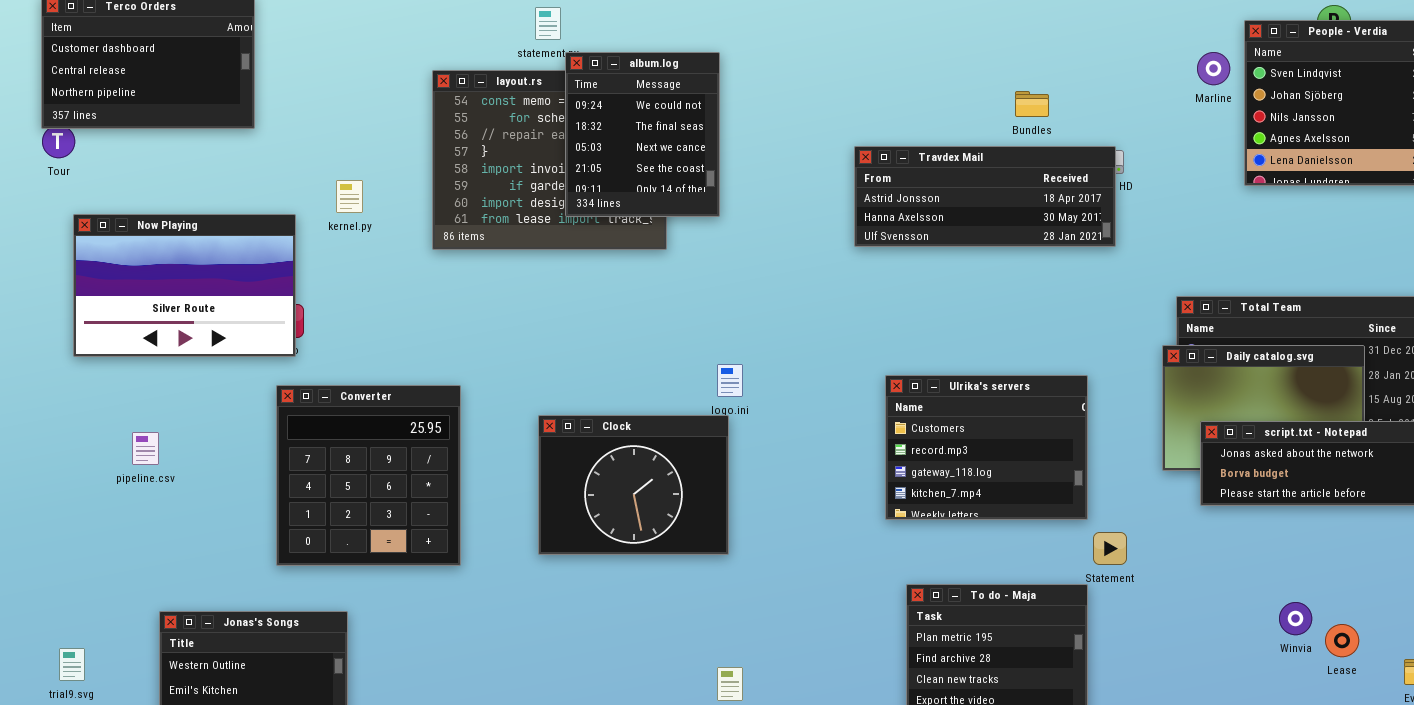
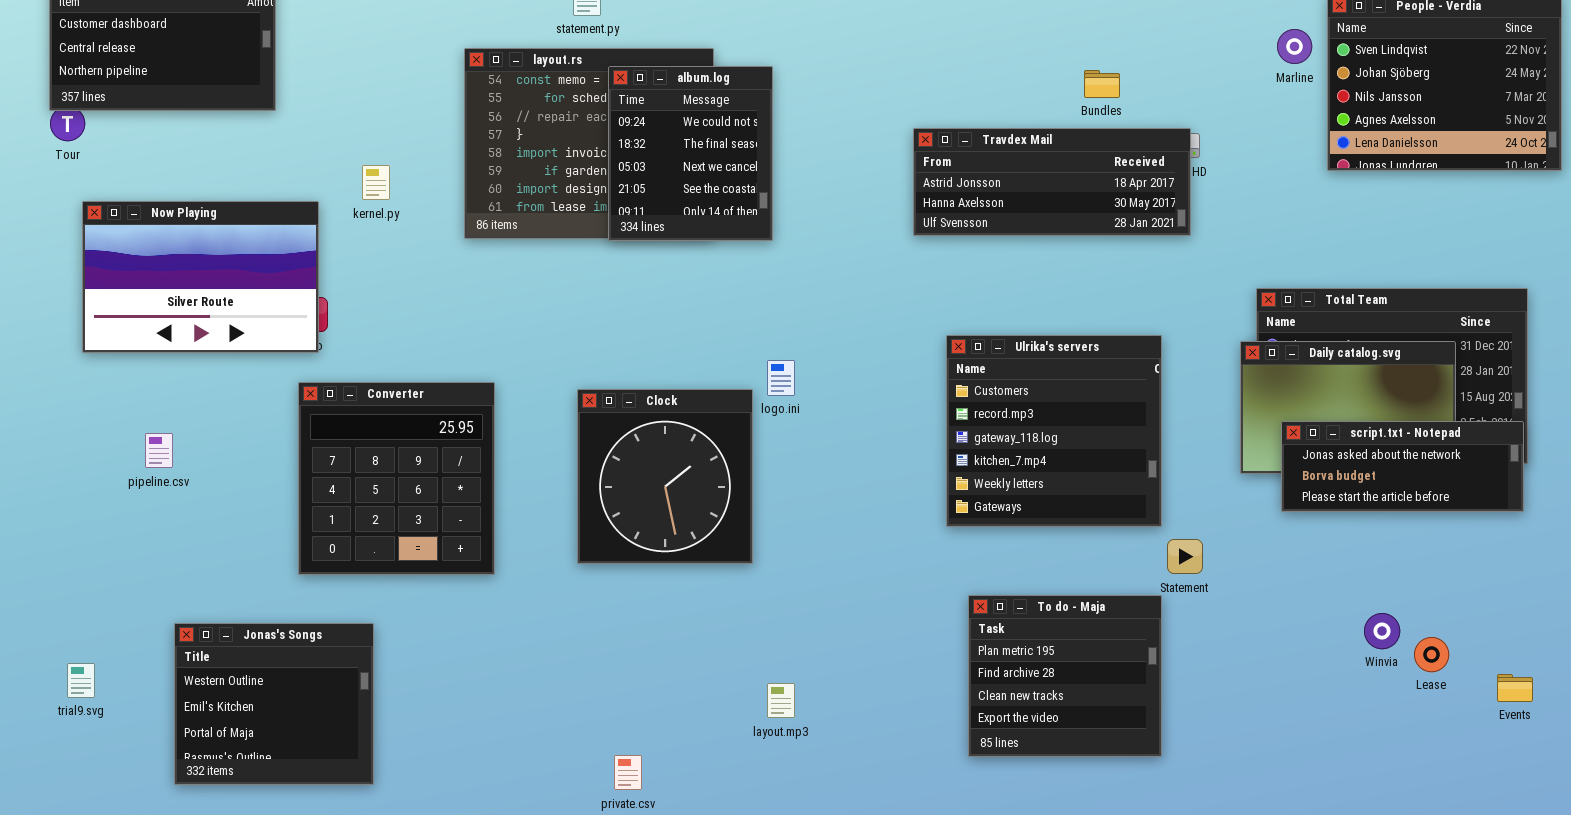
album.log: [565,52,720,217] -> [608,66,773,241], moved
Ulrika's servers: [885,375,1088,520] -> [946,335,1162,527], resized
Clock: [538,415,729,555] -> [577,389,753,564], resized

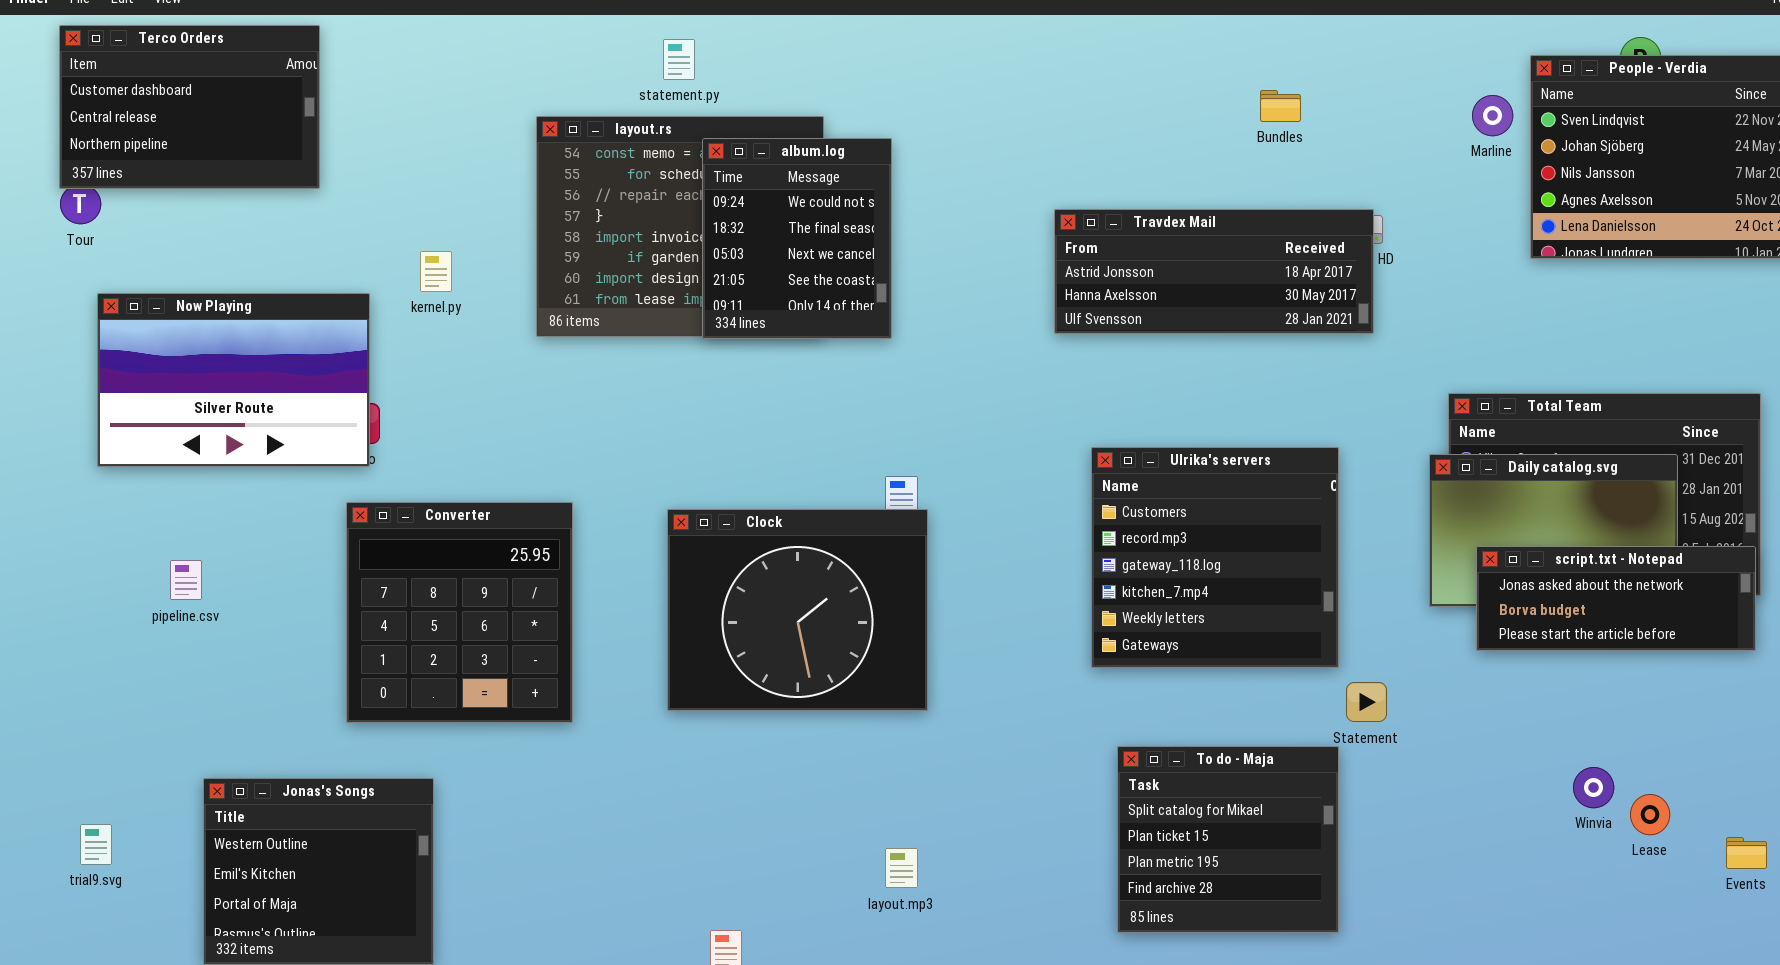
Bundles: [1084,70,1120,98] -> [1260,90,1301,122], moved
Clock: [577,389,753,564] -> [667,509,928,711], resized
To do - Maja: [968,595,1162,757] -> [1117,746,1339,933], scrolled up 2 rows

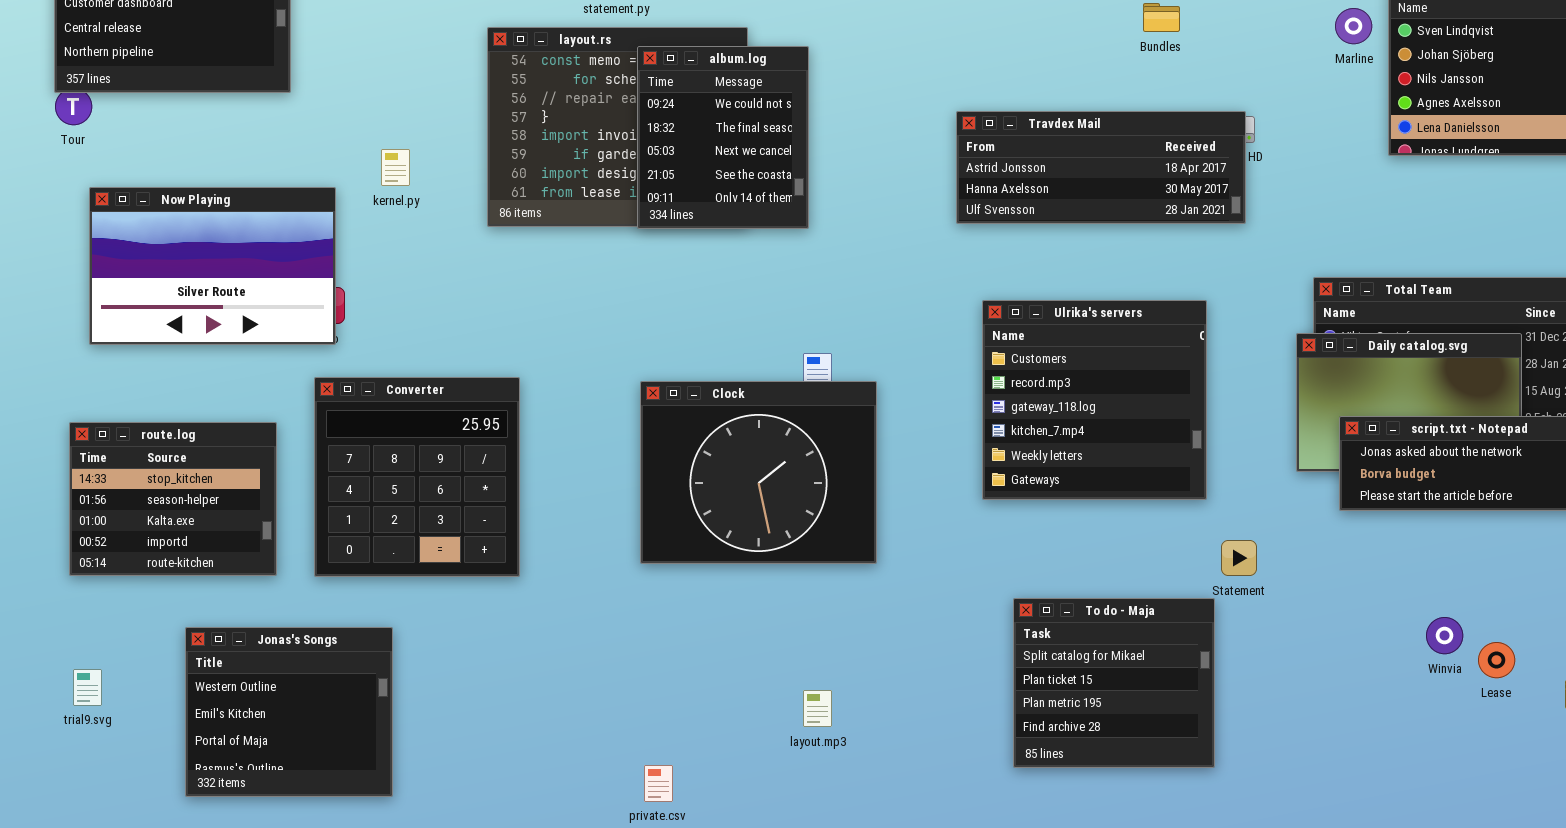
Ulrika's servers: [1091,447,1339,668] -> [982,300,1207,500], moved
Clock: [667,509,928,711] -> [640,381,877,564], moved
route.log: none -> [69,422,277,576], opened

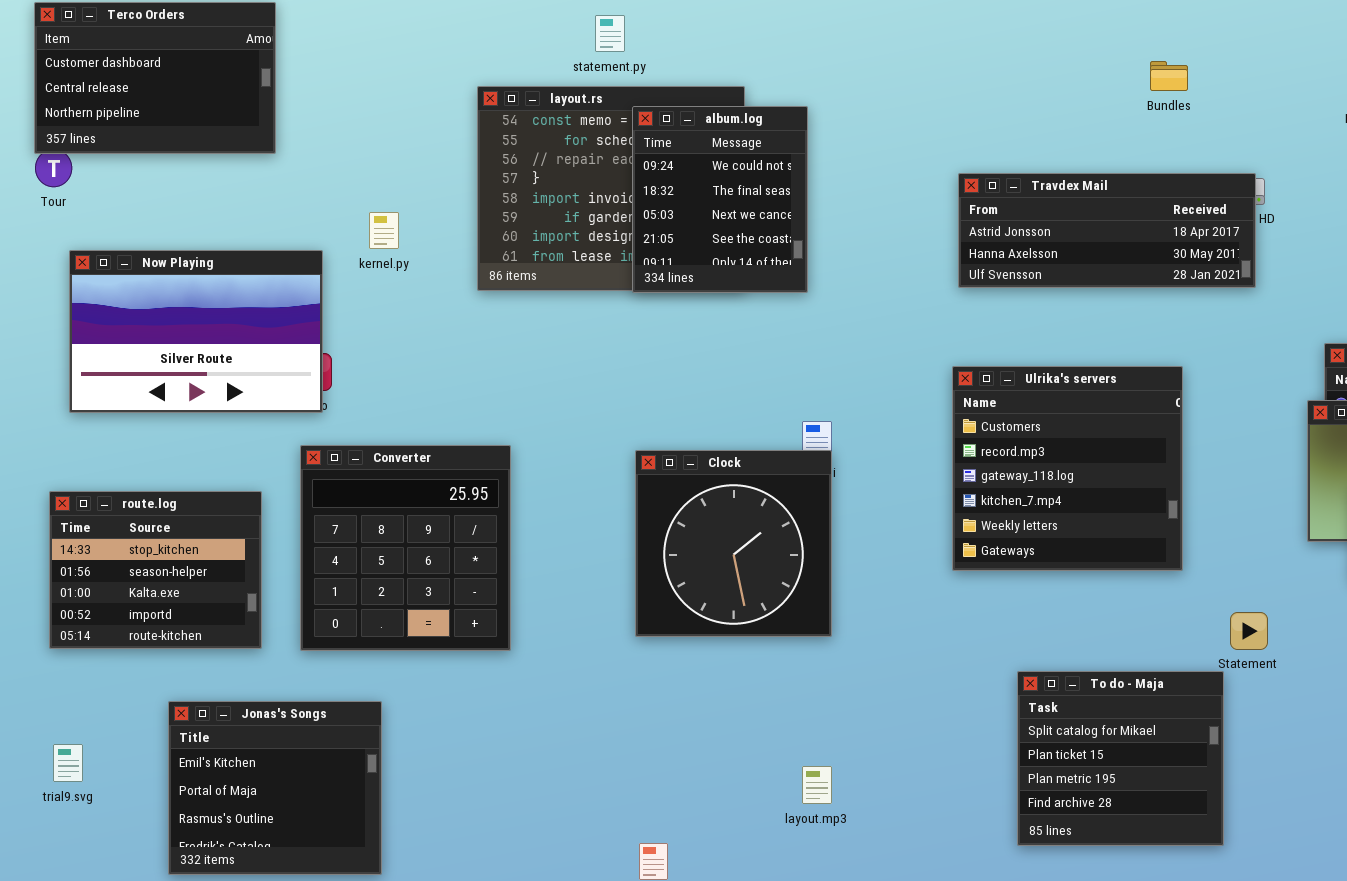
Ulrika's servers: [982,300,1207,500] -> [952,366,1183,571], moved
Clock: [640,381,877,564] -> [635,450,832,637], resized
Jonas's Songs: [185,627,393,797] -> [168,701,382,875], scrolled down 1 row

